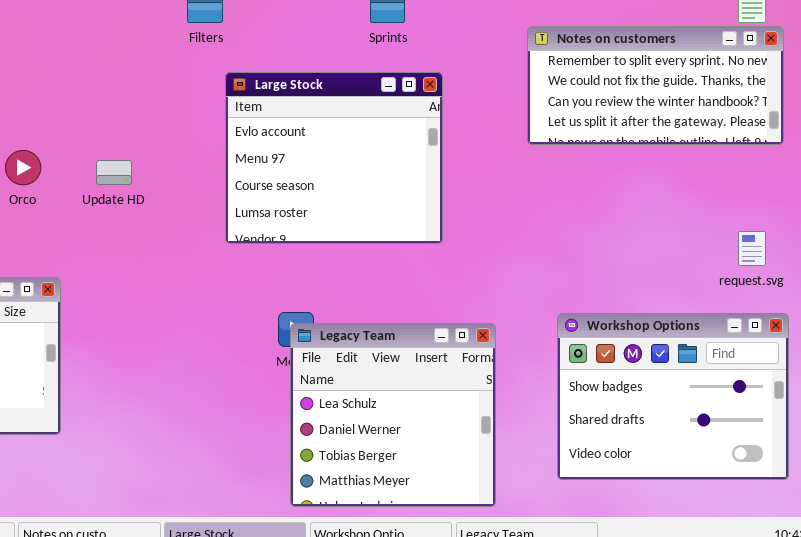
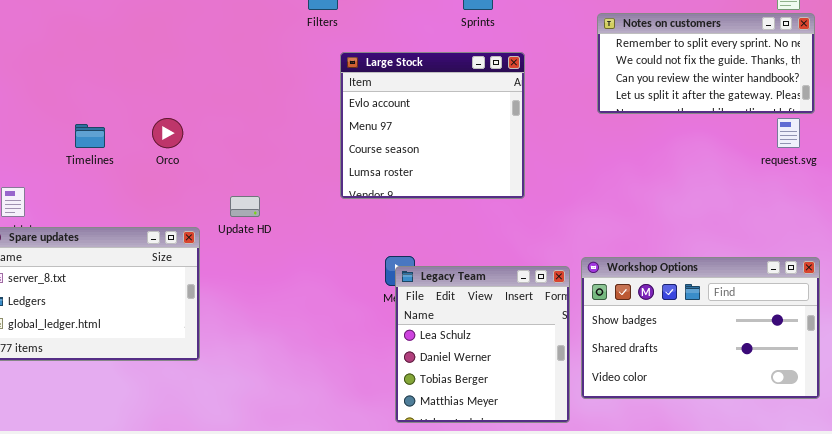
Update HD: [96,160,132,185] -> [230,196,260,217], moved
request.svg: [738,231,766,266] -> [777,118,800,148], moved
Workshop Options: [557,313,789,480] -> [581,257,820,399], resized

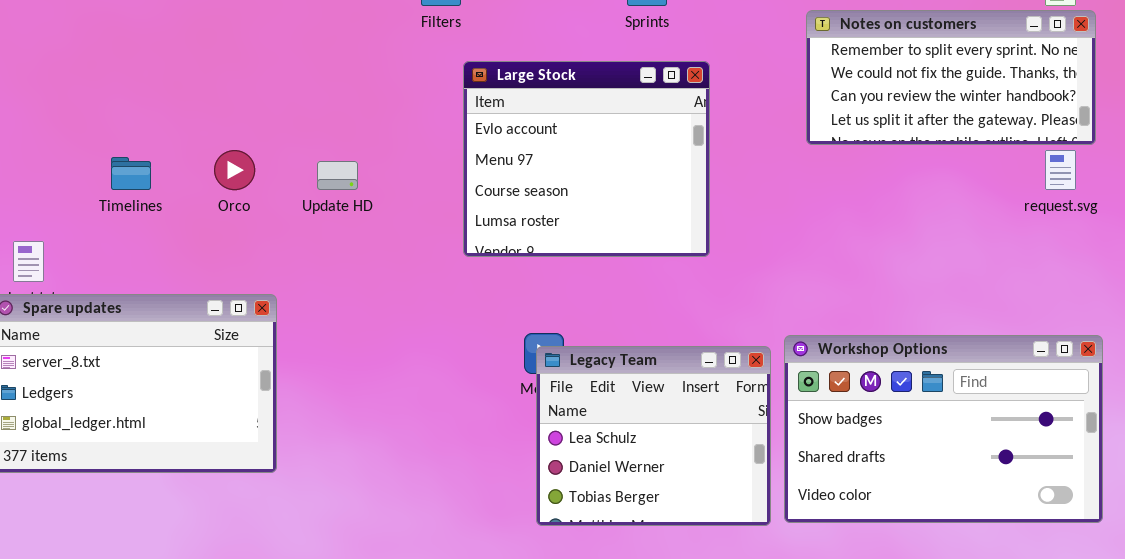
Update HD: [230,196,260,217] -> [317,161,358,190], moved
Legacy Team: [395,266,570,423] -> [536,346,771,526], resized

